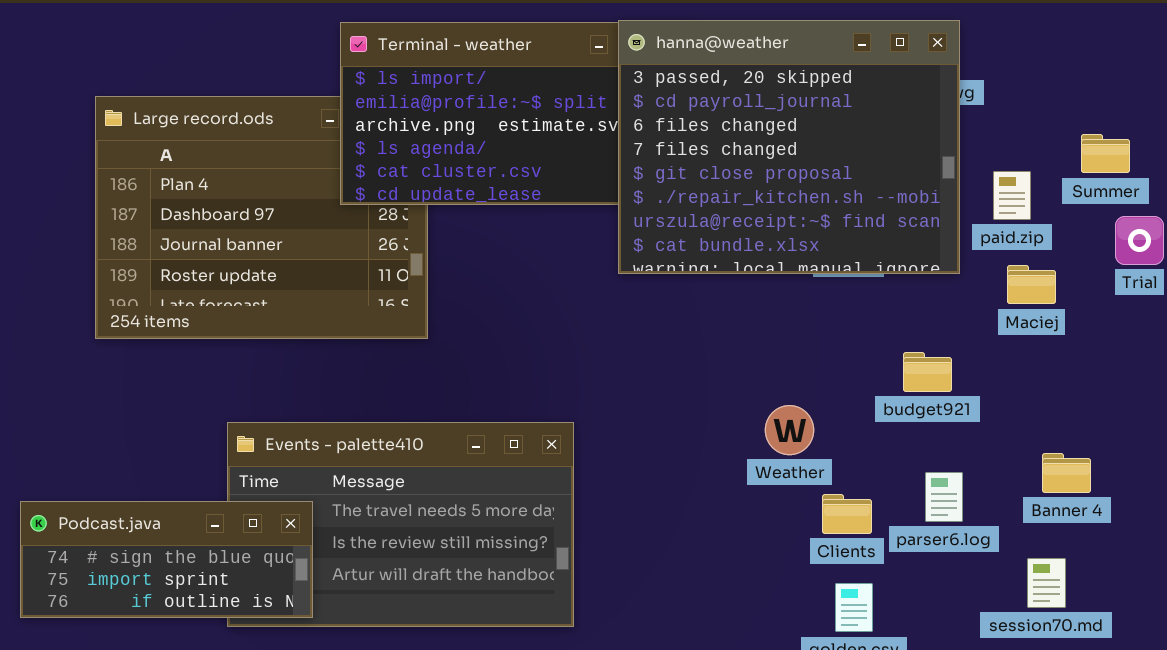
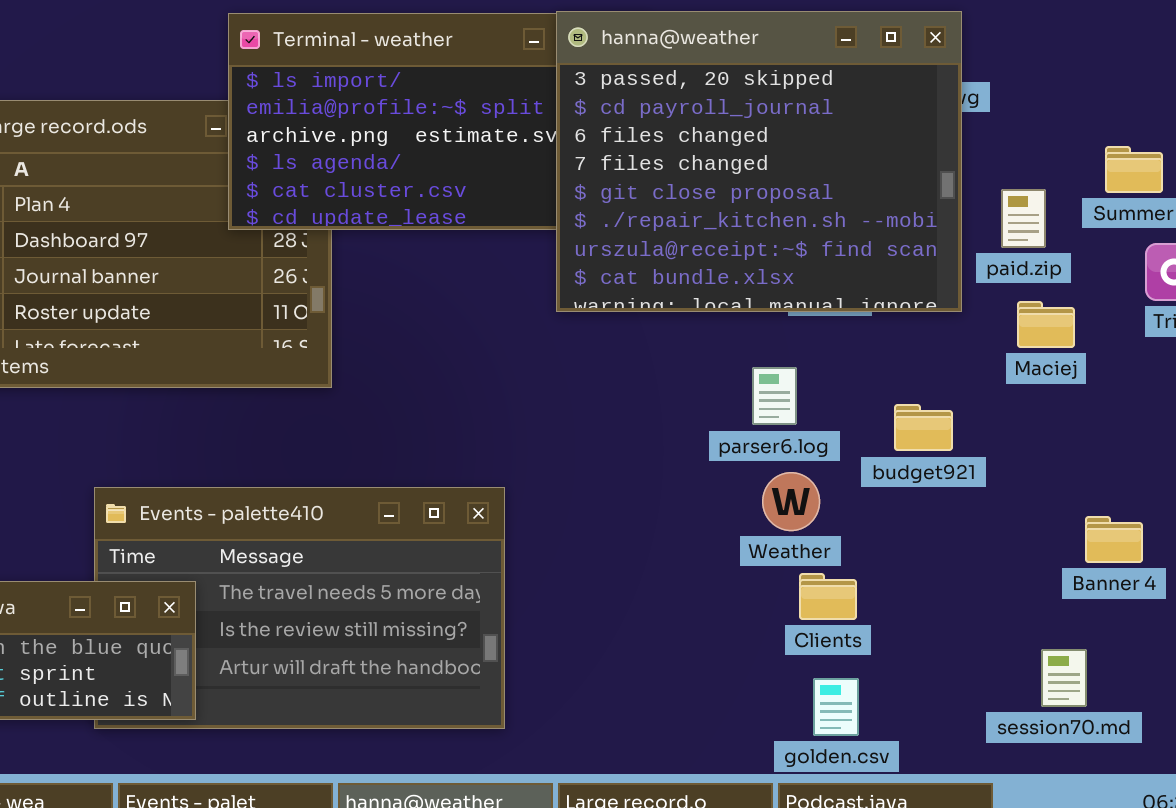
Weather: [765,405,814,455] -> [762,472,820,531], moved
Banner 4: [1042,453,1091,493] -> [1085,516,1143,563], moved
parser6.log: [925,472,963,522] -> [752,367,797,425], moved

